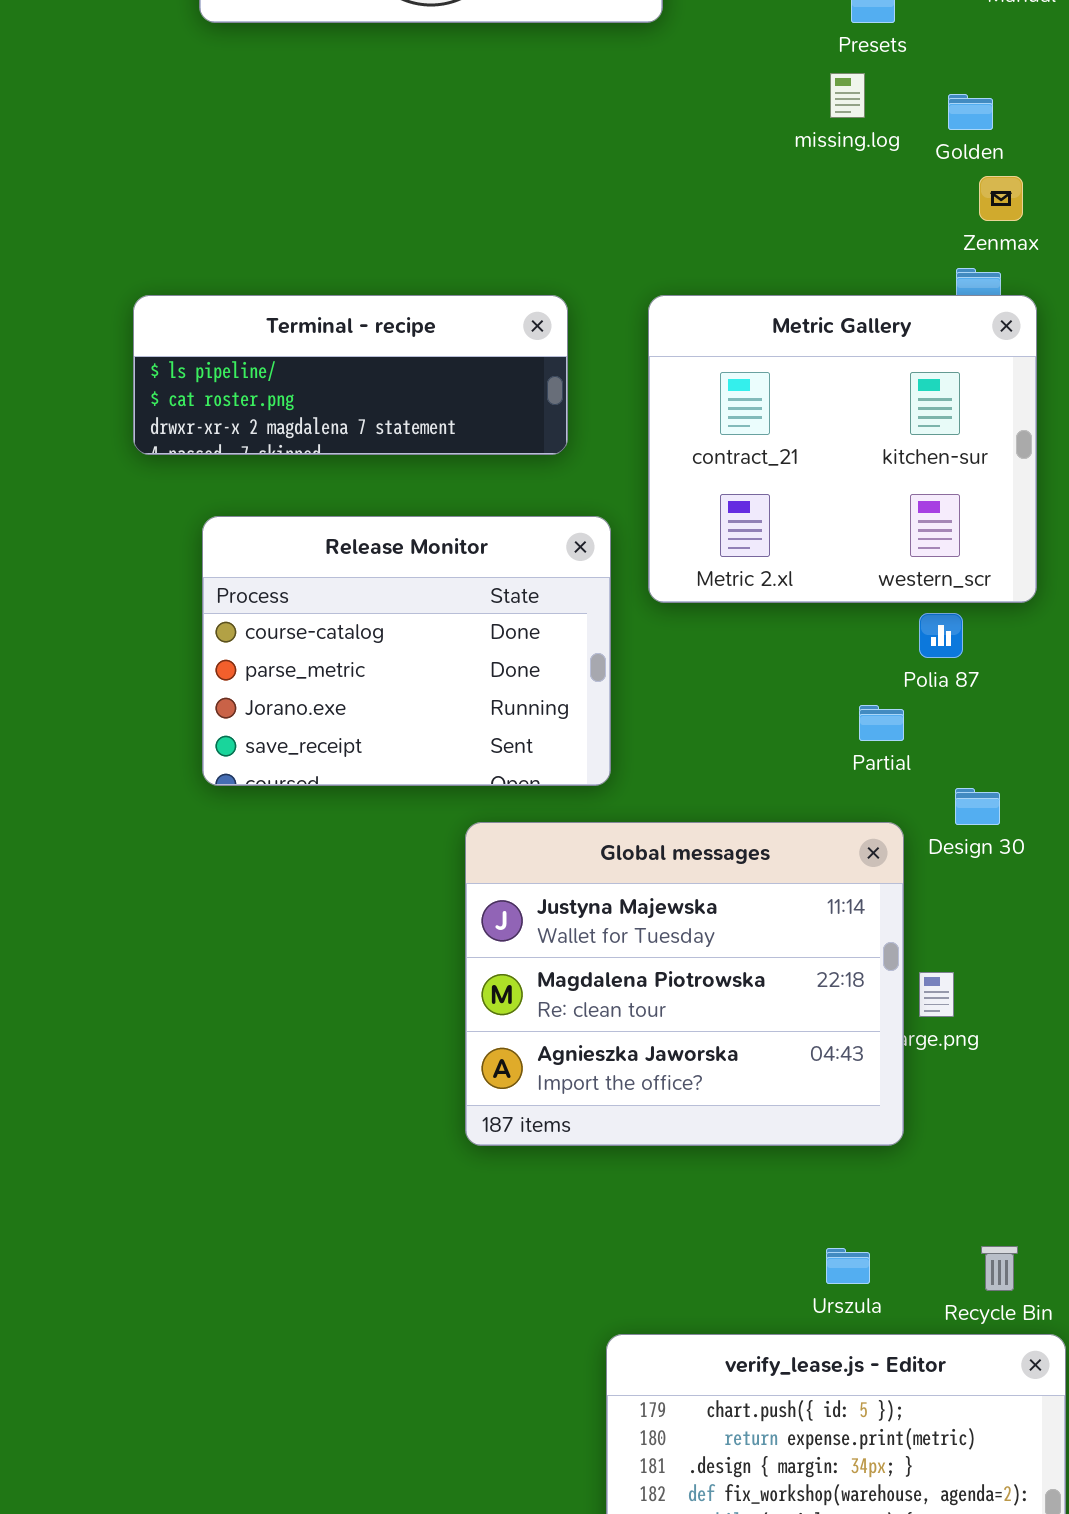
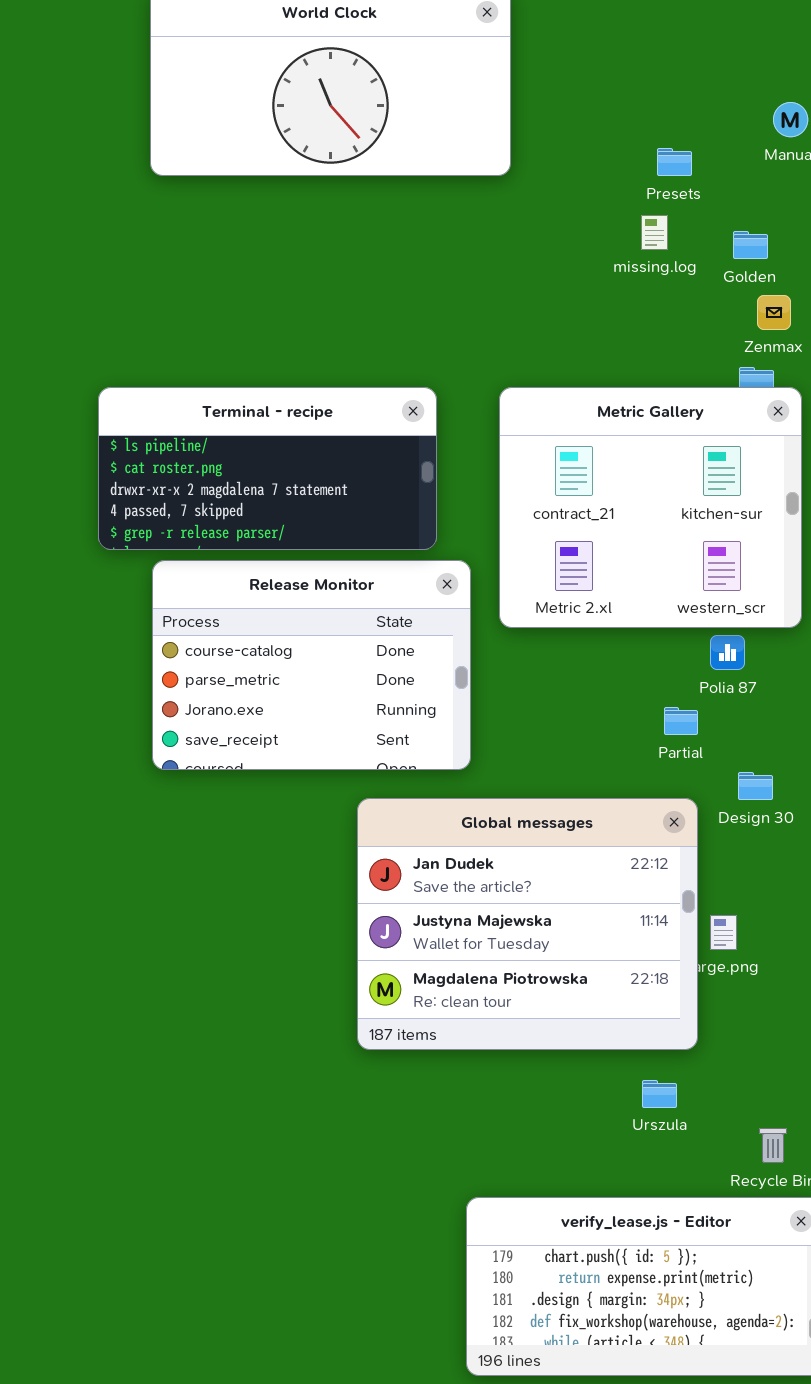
Terminal - recipe: [133,295,568,455] -> [98,387,437,550], resized
Global messages: [465,822,904,1146] -> [357,798,698,1050], scrolled up 1 row
Urszula: [826,1248,870,1284] -> [642,1080,677,1108], moved

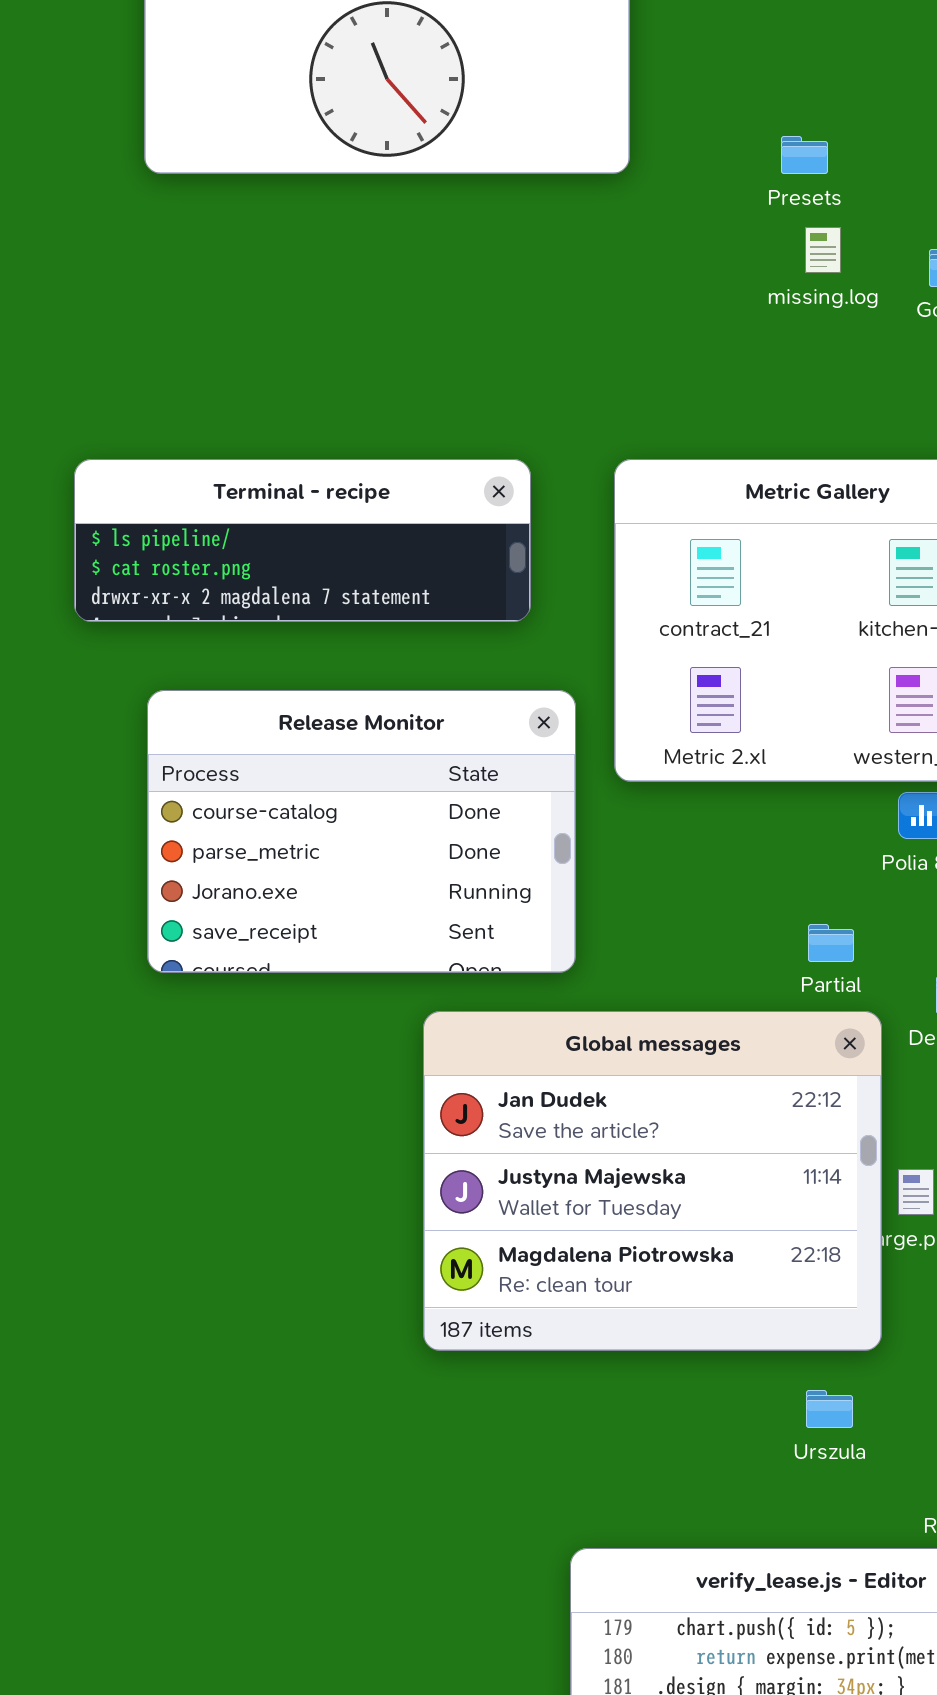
Presets: [657,148,692,176] -> [781,136,828,174], moved
Terminal - recipe: [98,387,437,550] -> [74,459,531,622], resized
Partial: [664,707,698,735] -> [808,924,854,962], moved

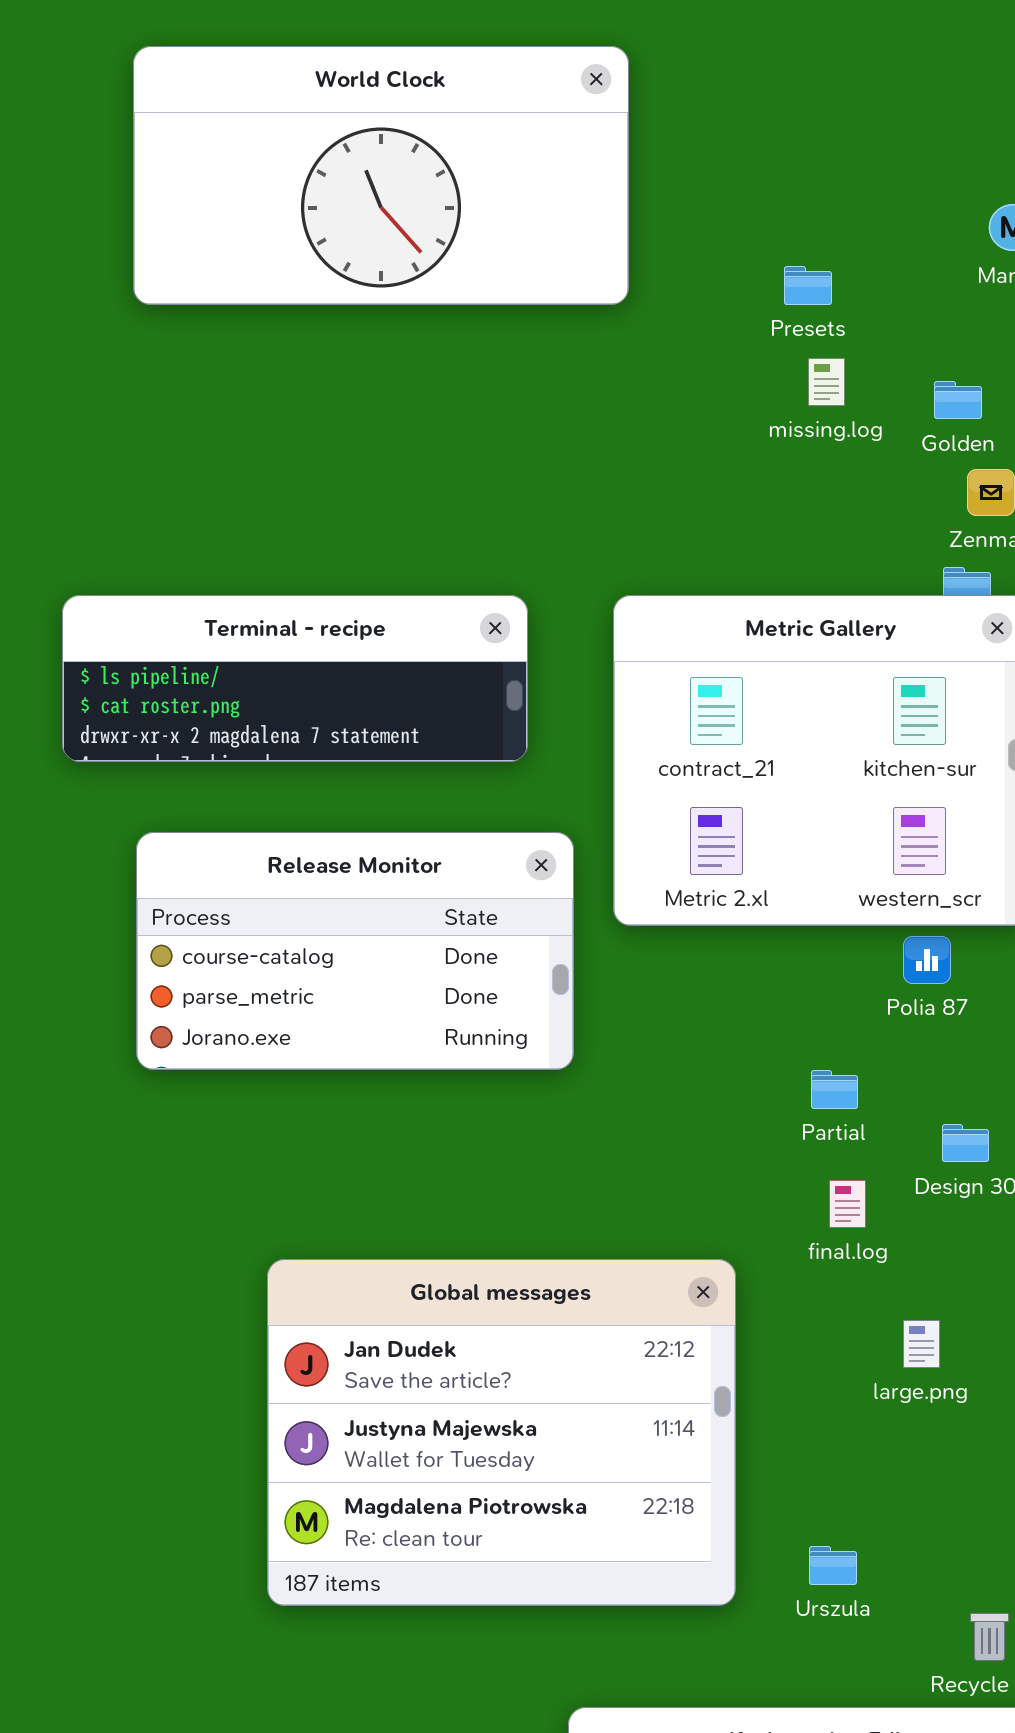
Release Monitor: [147,690,576,973] -> [136,832,574,1070], resized
Global messages: [423,1011,882,1351] -> [267,1259,736,1606], moved

